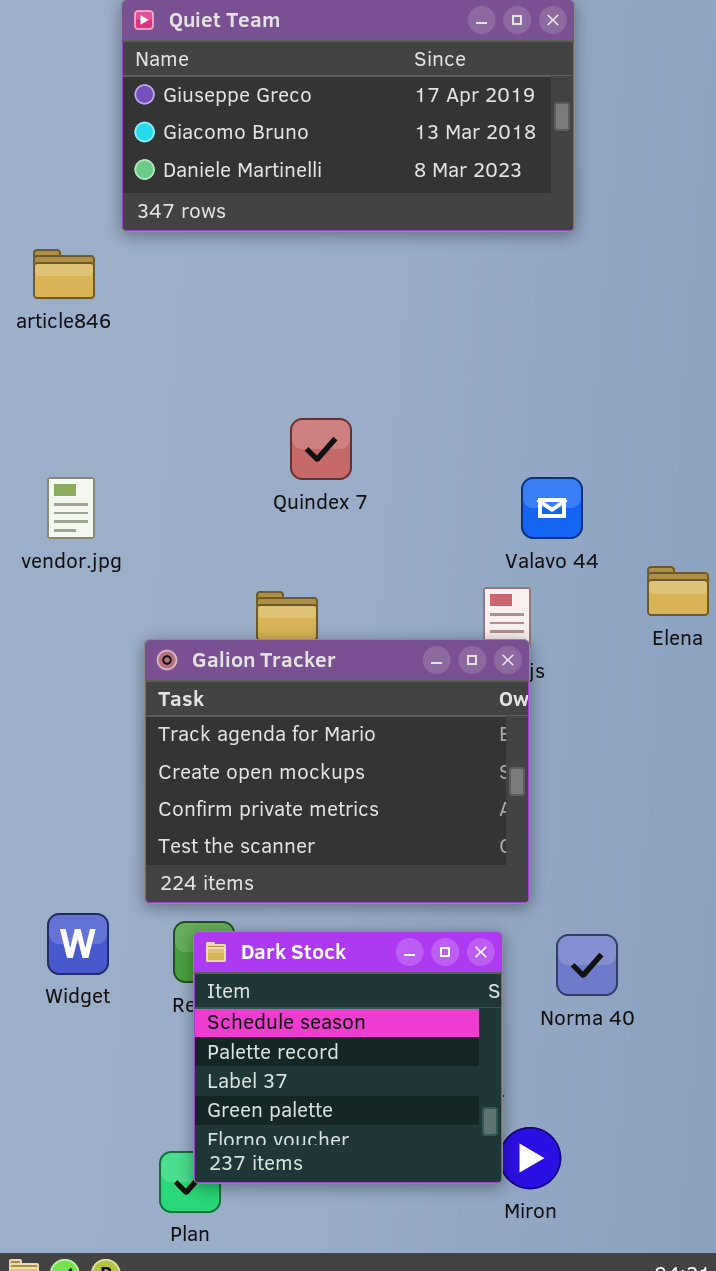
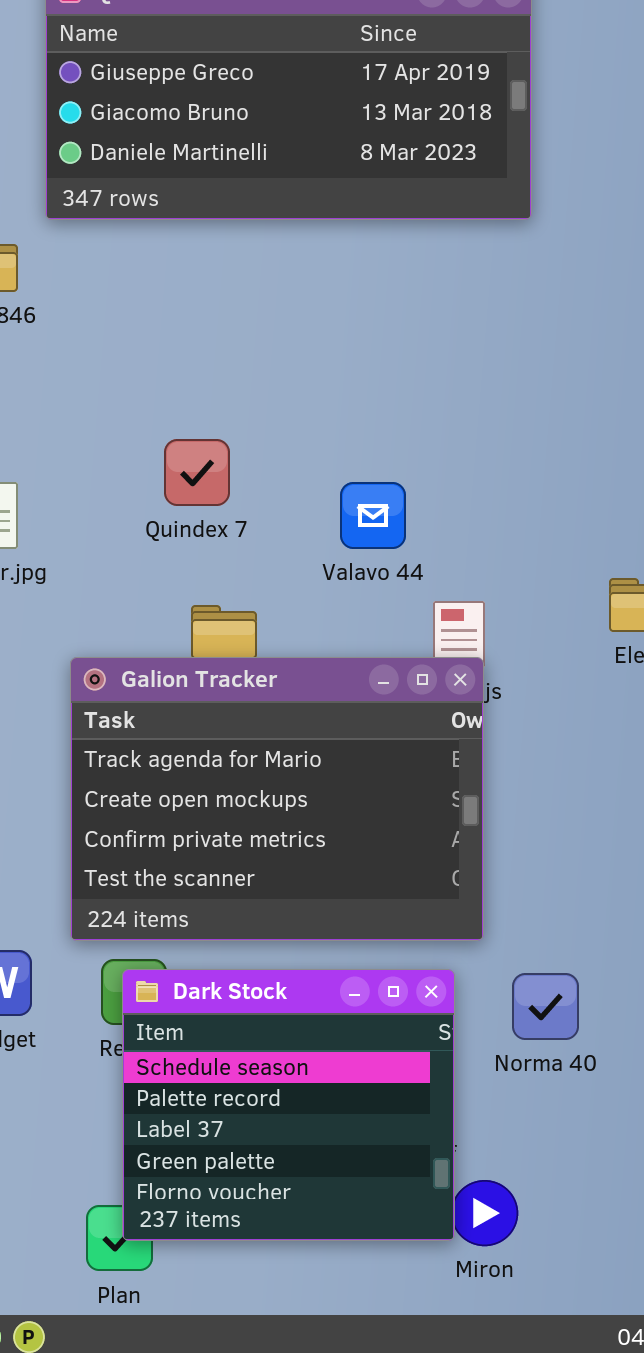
Quindex 7: [290,418,352,480] -> [164,439,230,506], moved
Valavo 44: [521,477,583,539] -> [340,482,406,549], moved

